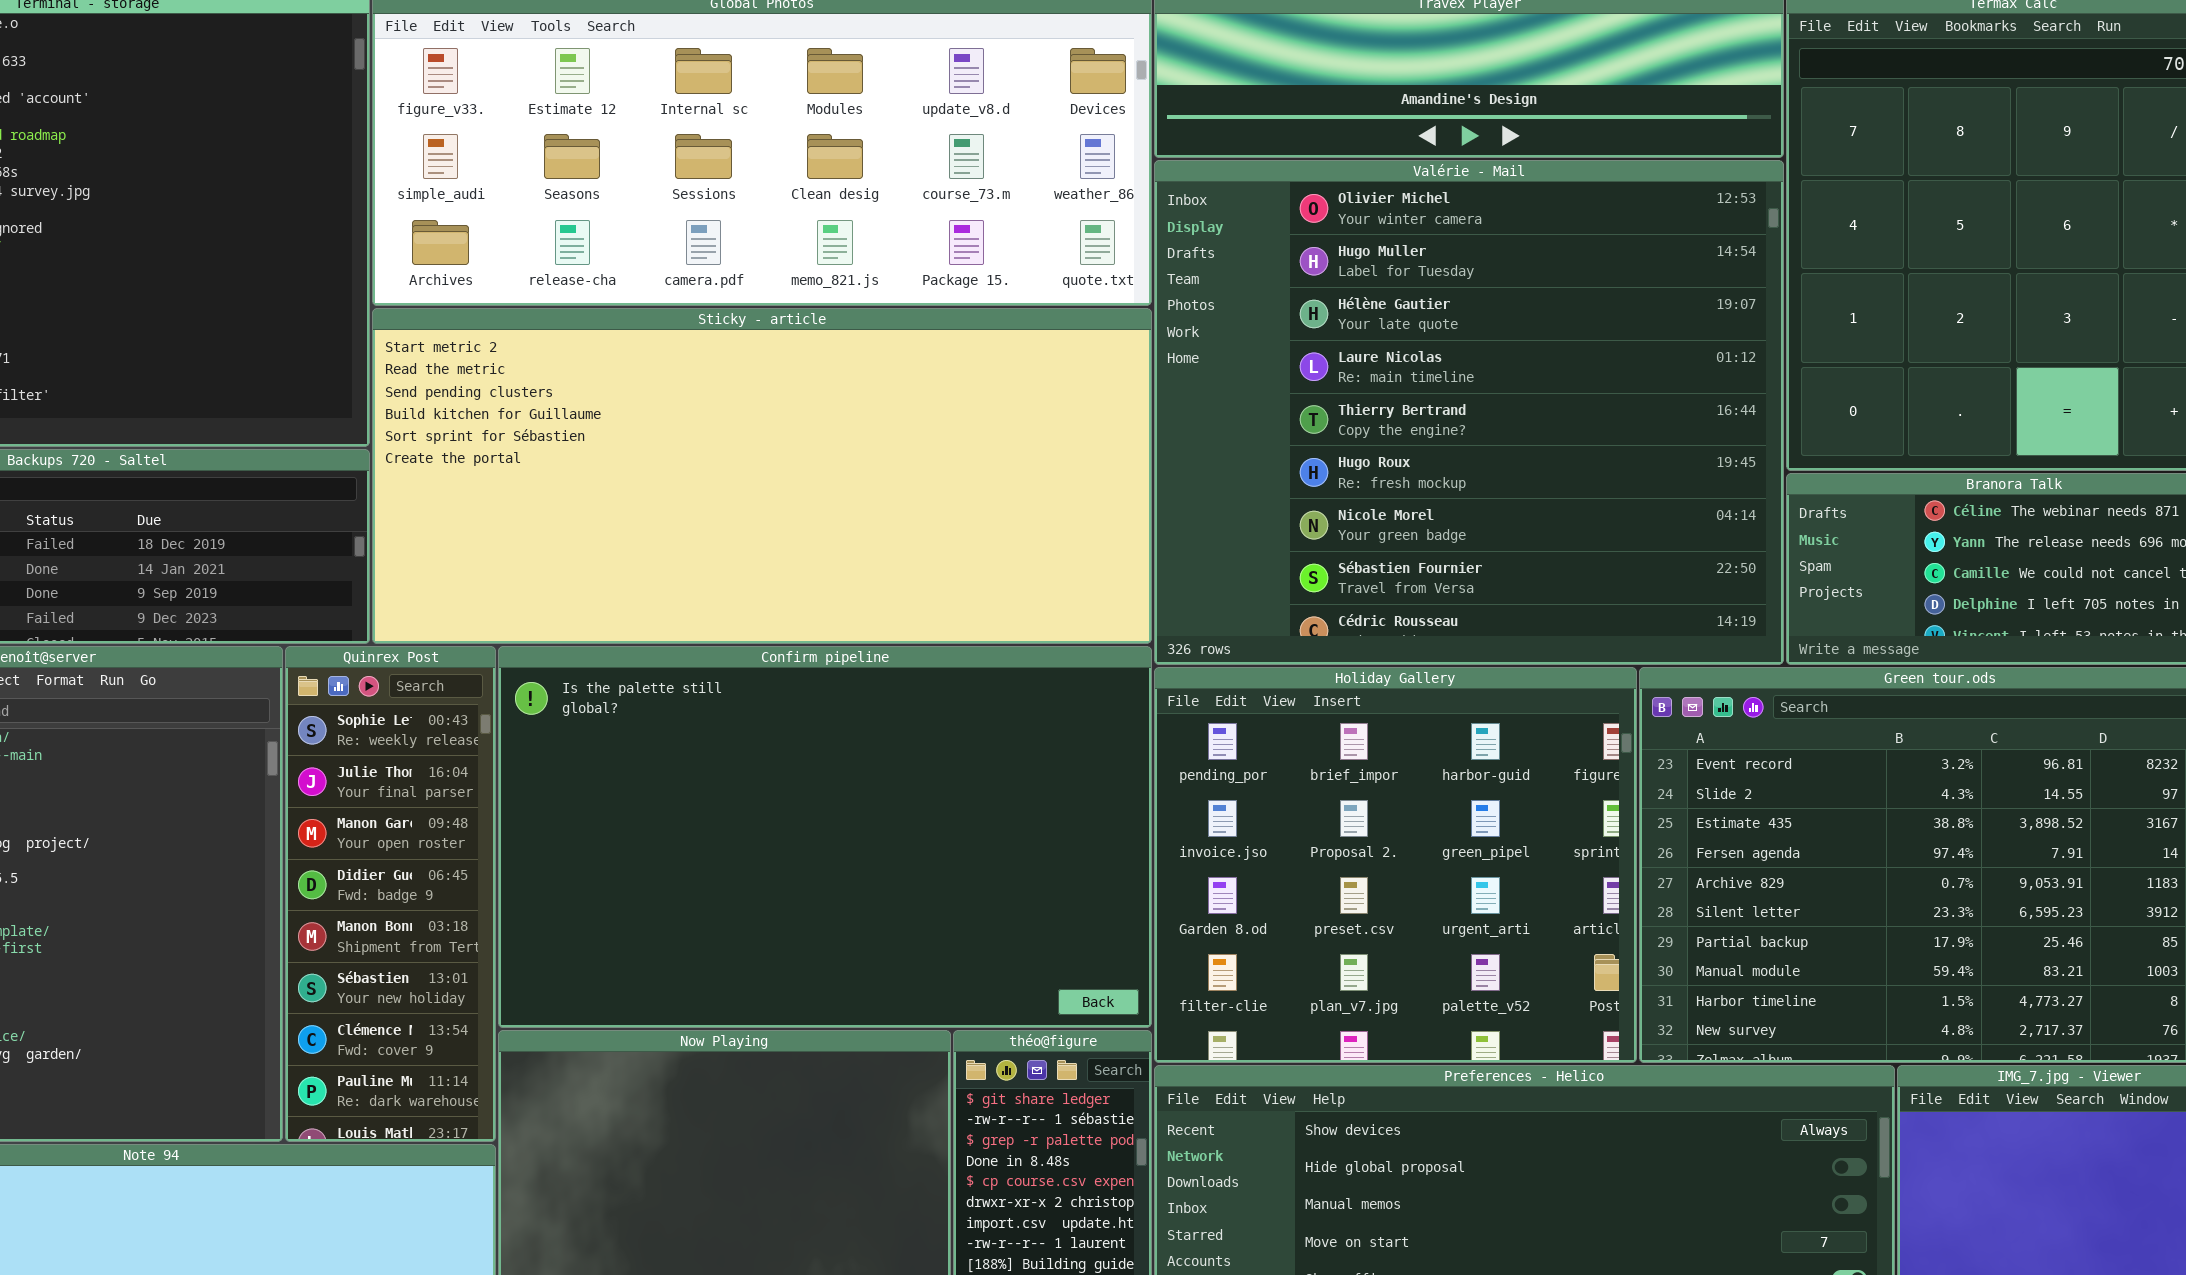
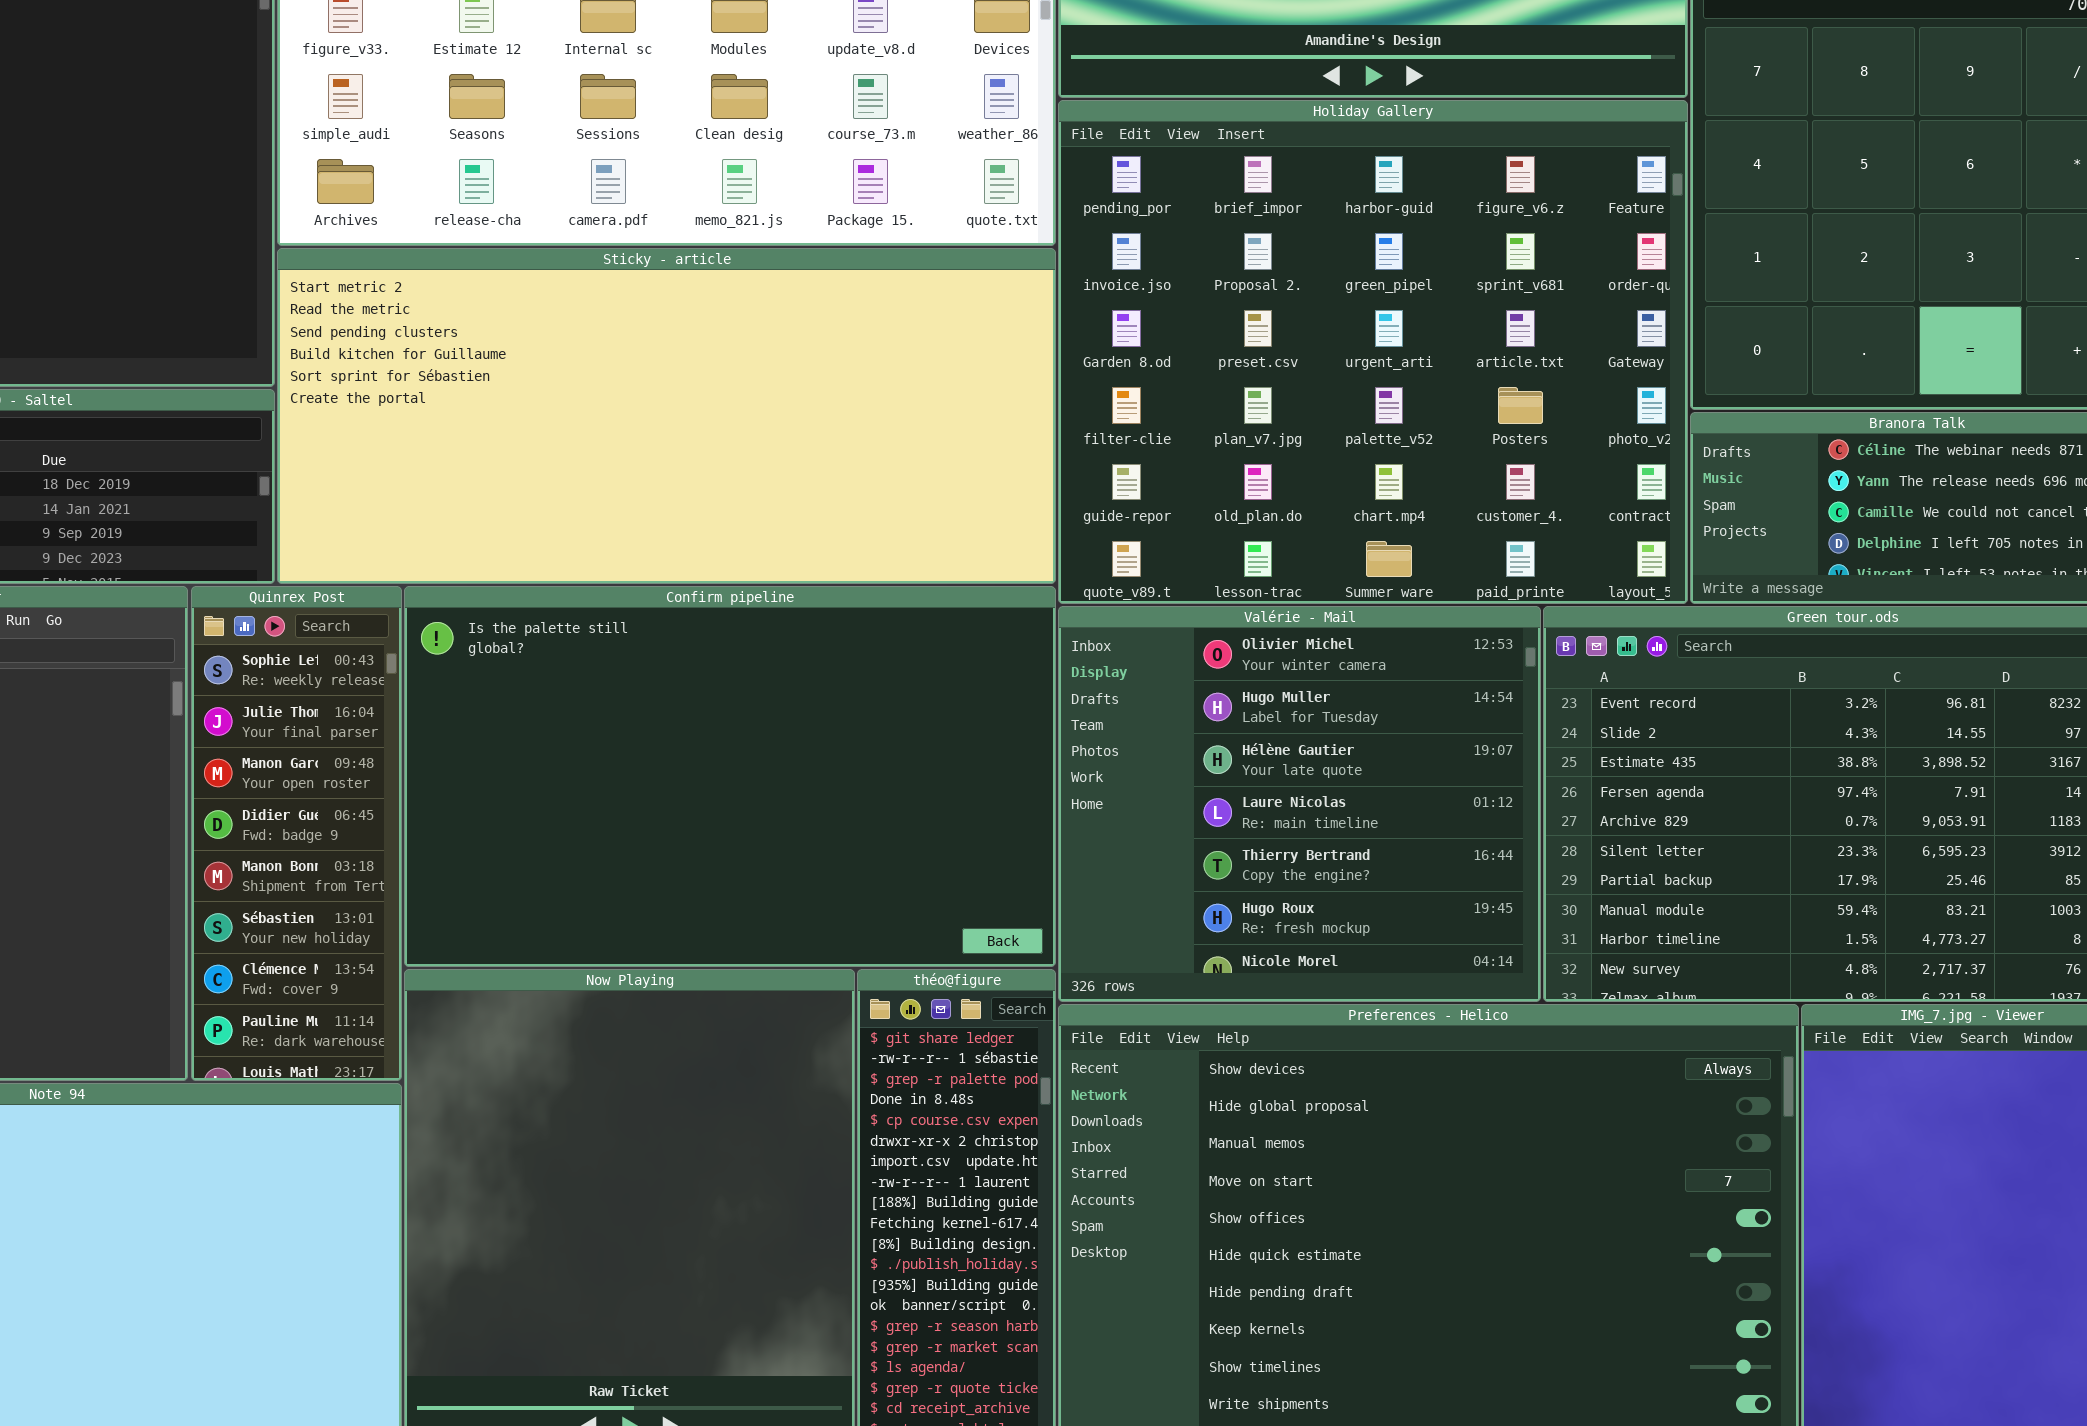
Valérie - Mail: [1154,160,1784,665] -> [1058,606,1541,1002], moved, resized
Holiday Gallery: [1154,667,1637,1063] -> [1058,100,1688,604], moved, resized

